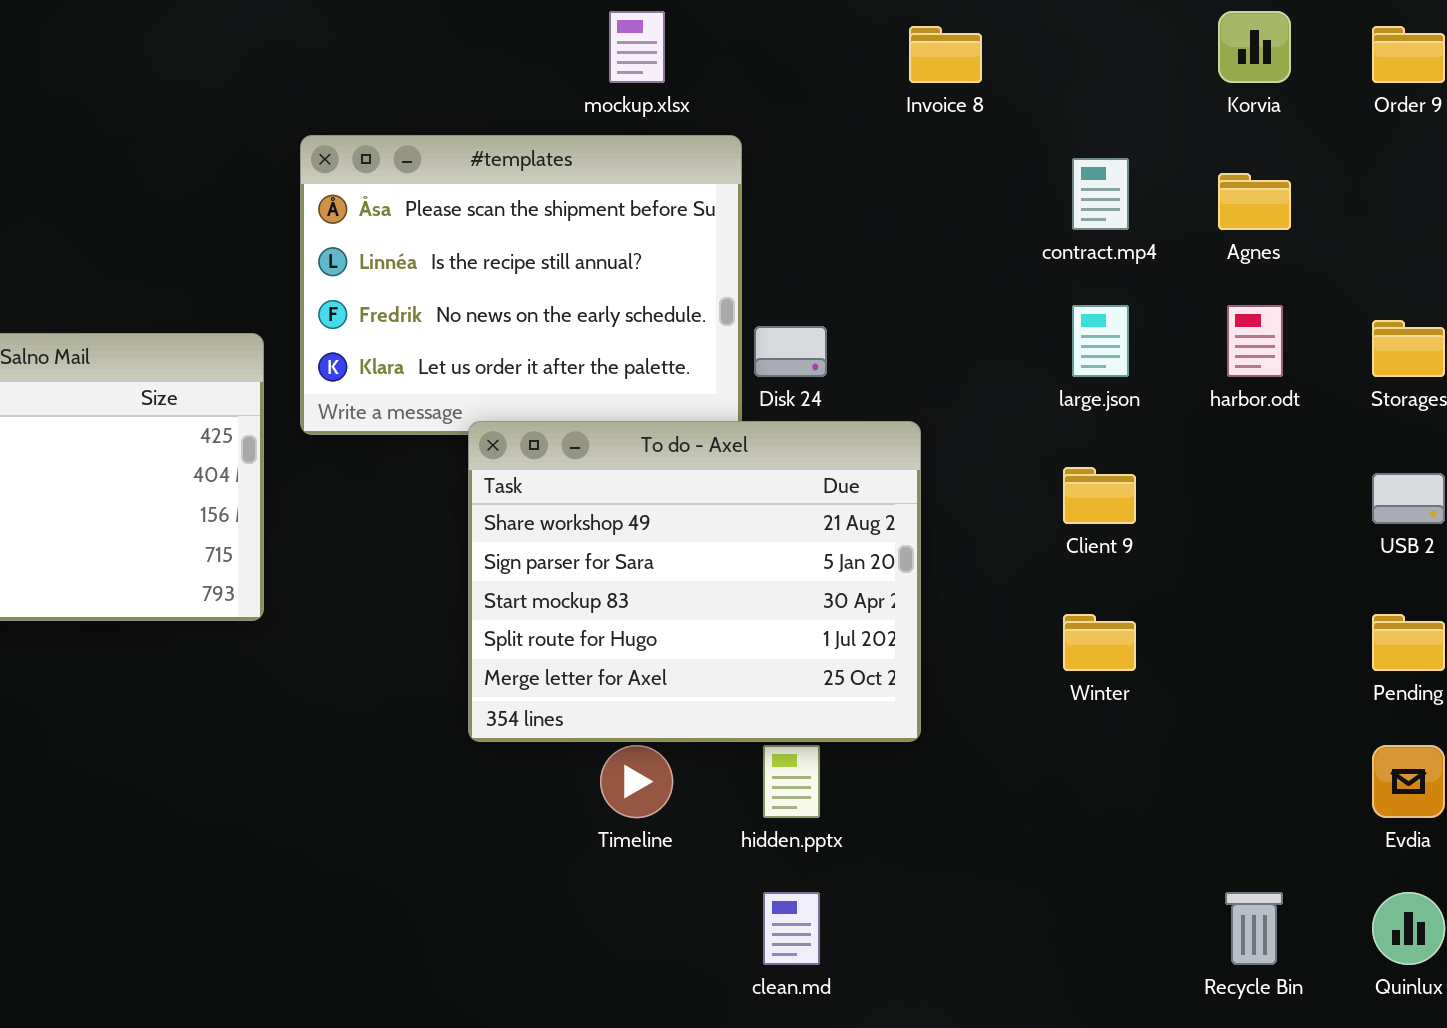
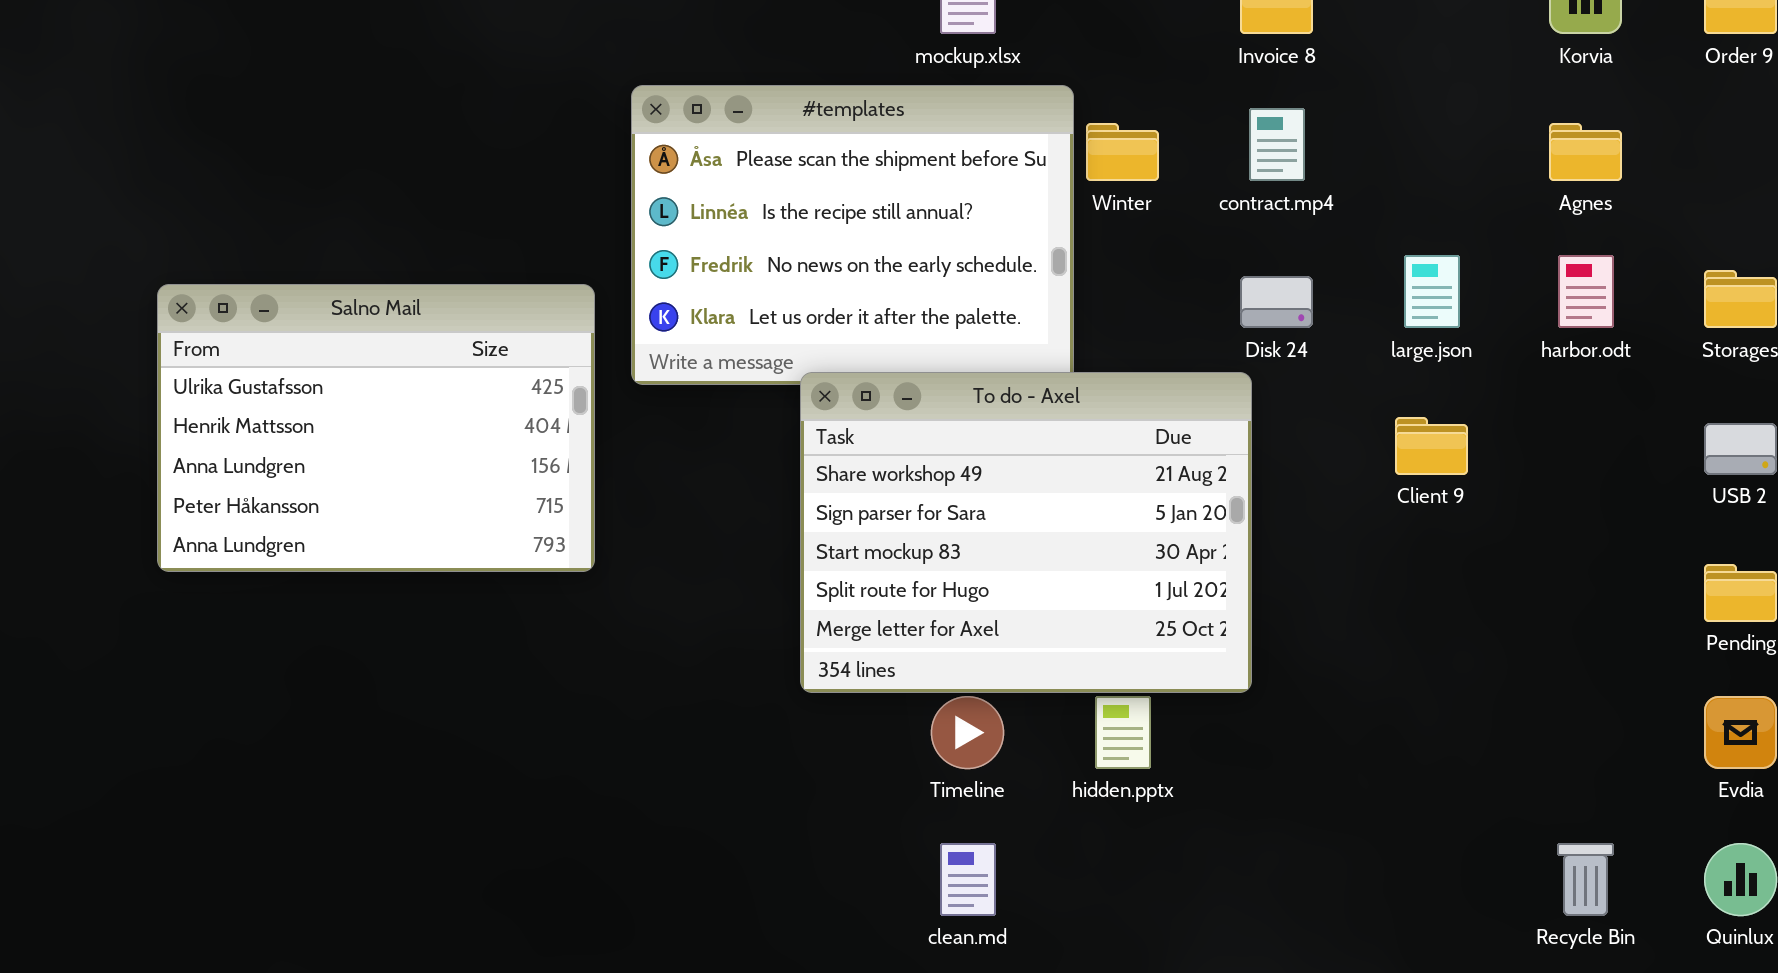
contract.mp4: [1072,158,1129,230] -> [1249,108,1305,181], moved
Disk 24: [754,326,827,377] -> [1240,276,1313,328], moved
Winter: [1063,614,1136,671] -> [1086,123,1159,181], moved
clean.md: [763,892,820,965] -> [940,843,996,916], moved

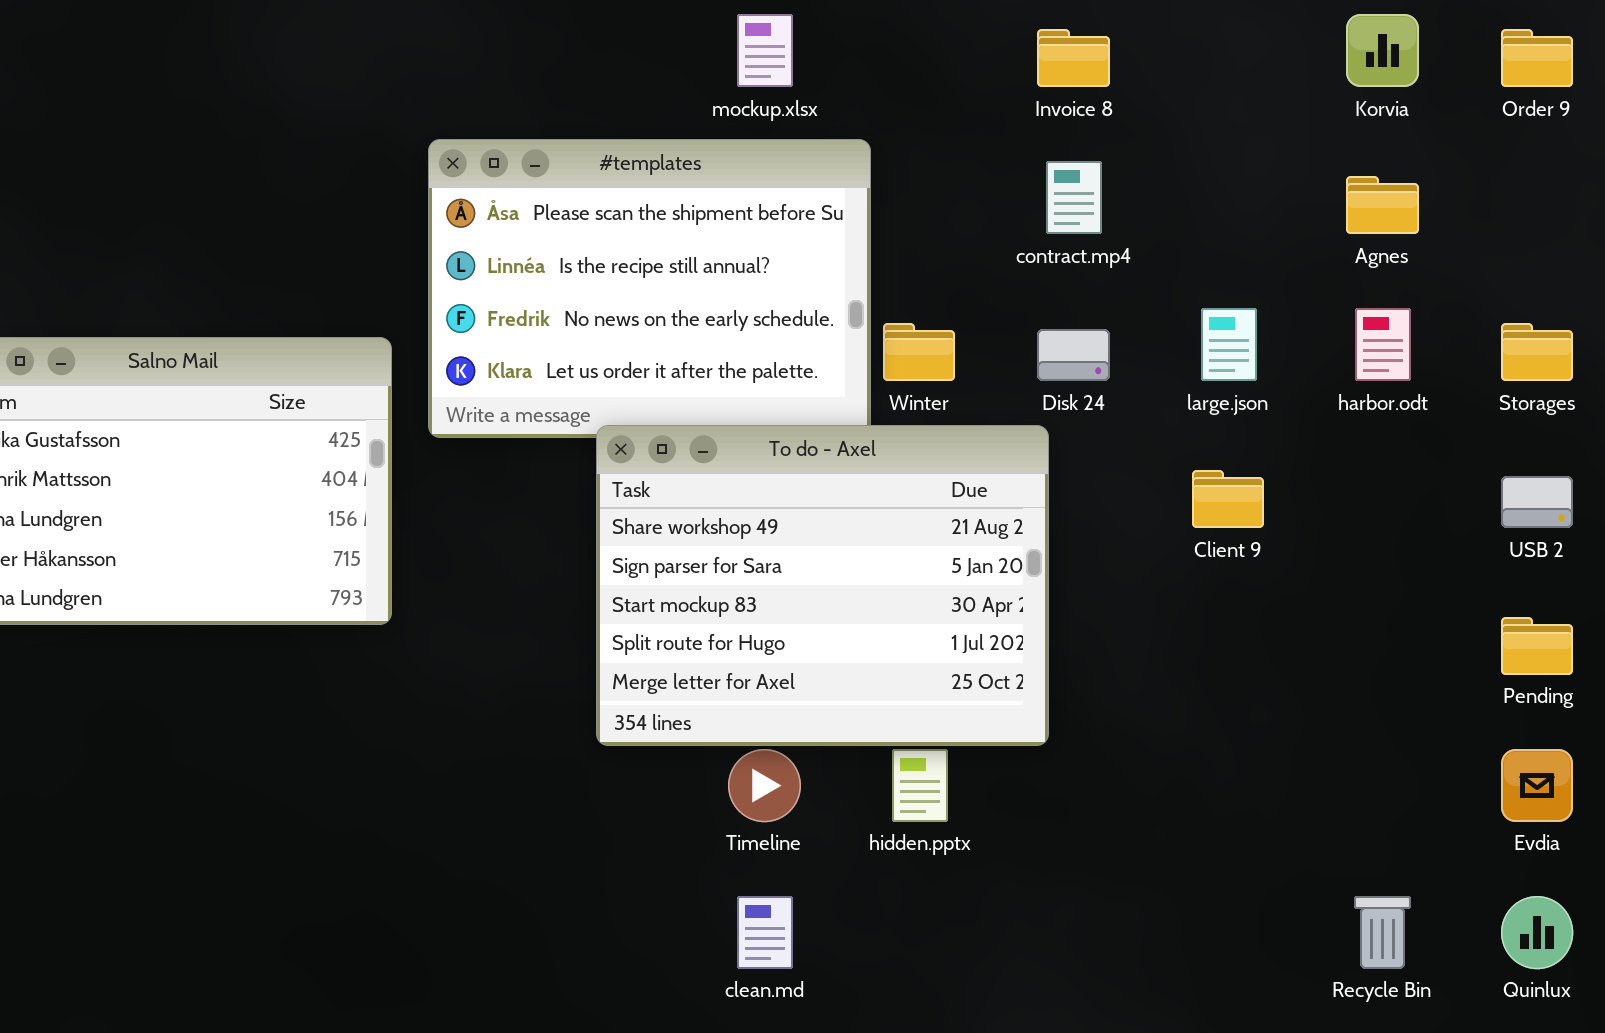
Winter: [1086,123,1159,181] -> [883,323,955,381], moved

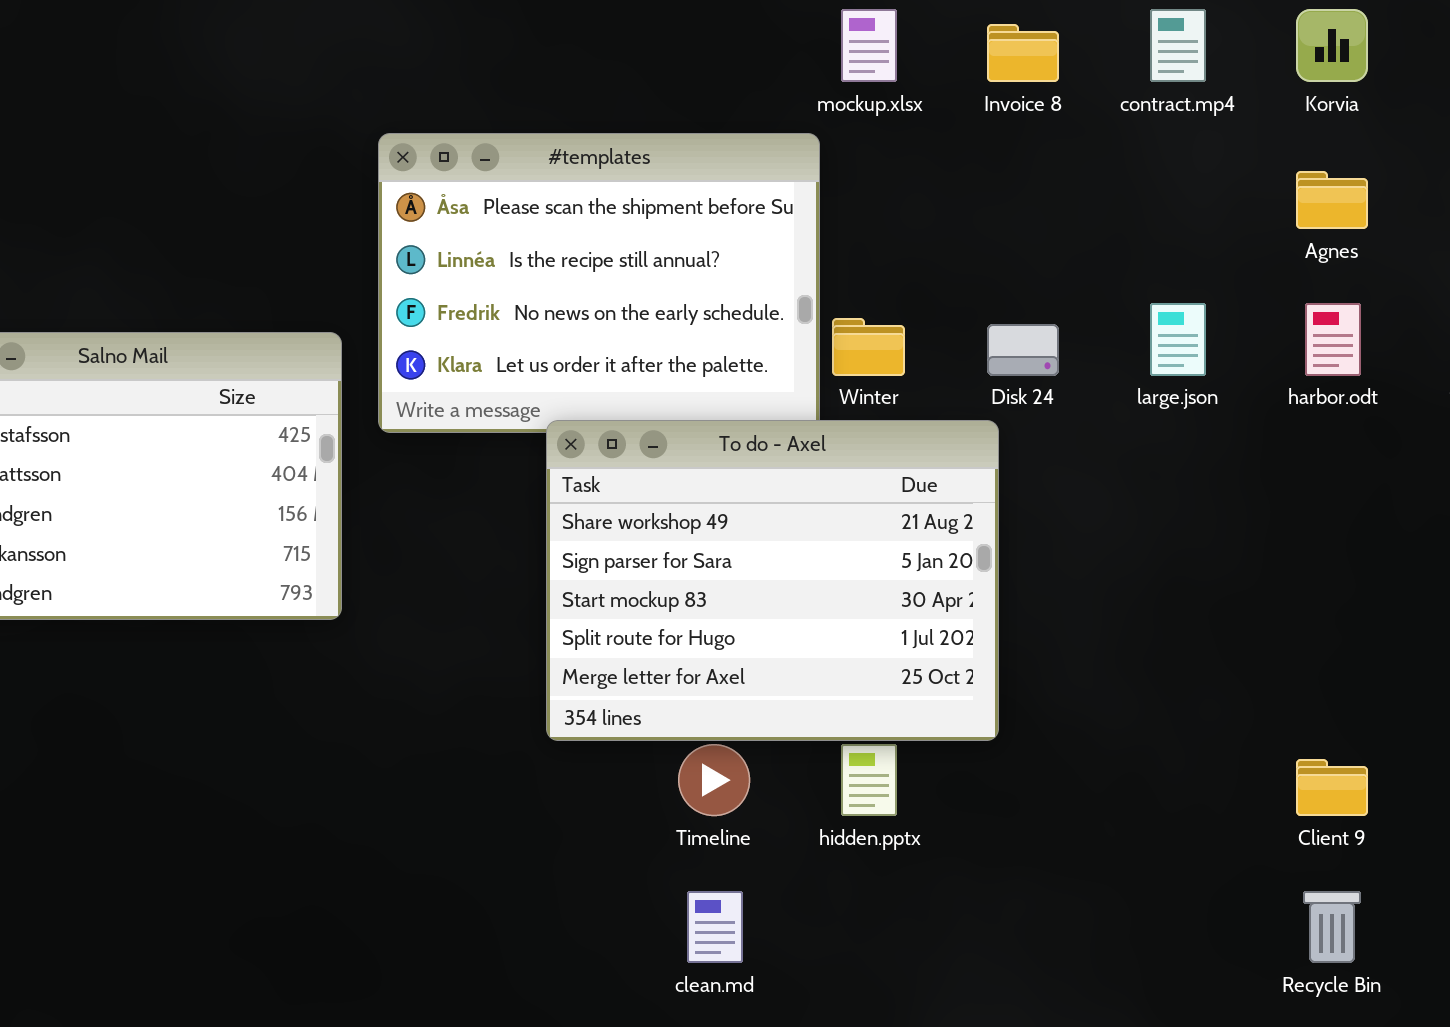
mockup.xlsx: [737,14,793,87] -> [841,9,897,82], moved
contract.mp4: [1046,161,1102,234] -> [1150,9,1206,82], moved
Client 9: [1192,470,1264,528] -> [1296,759,1368,816], moved

